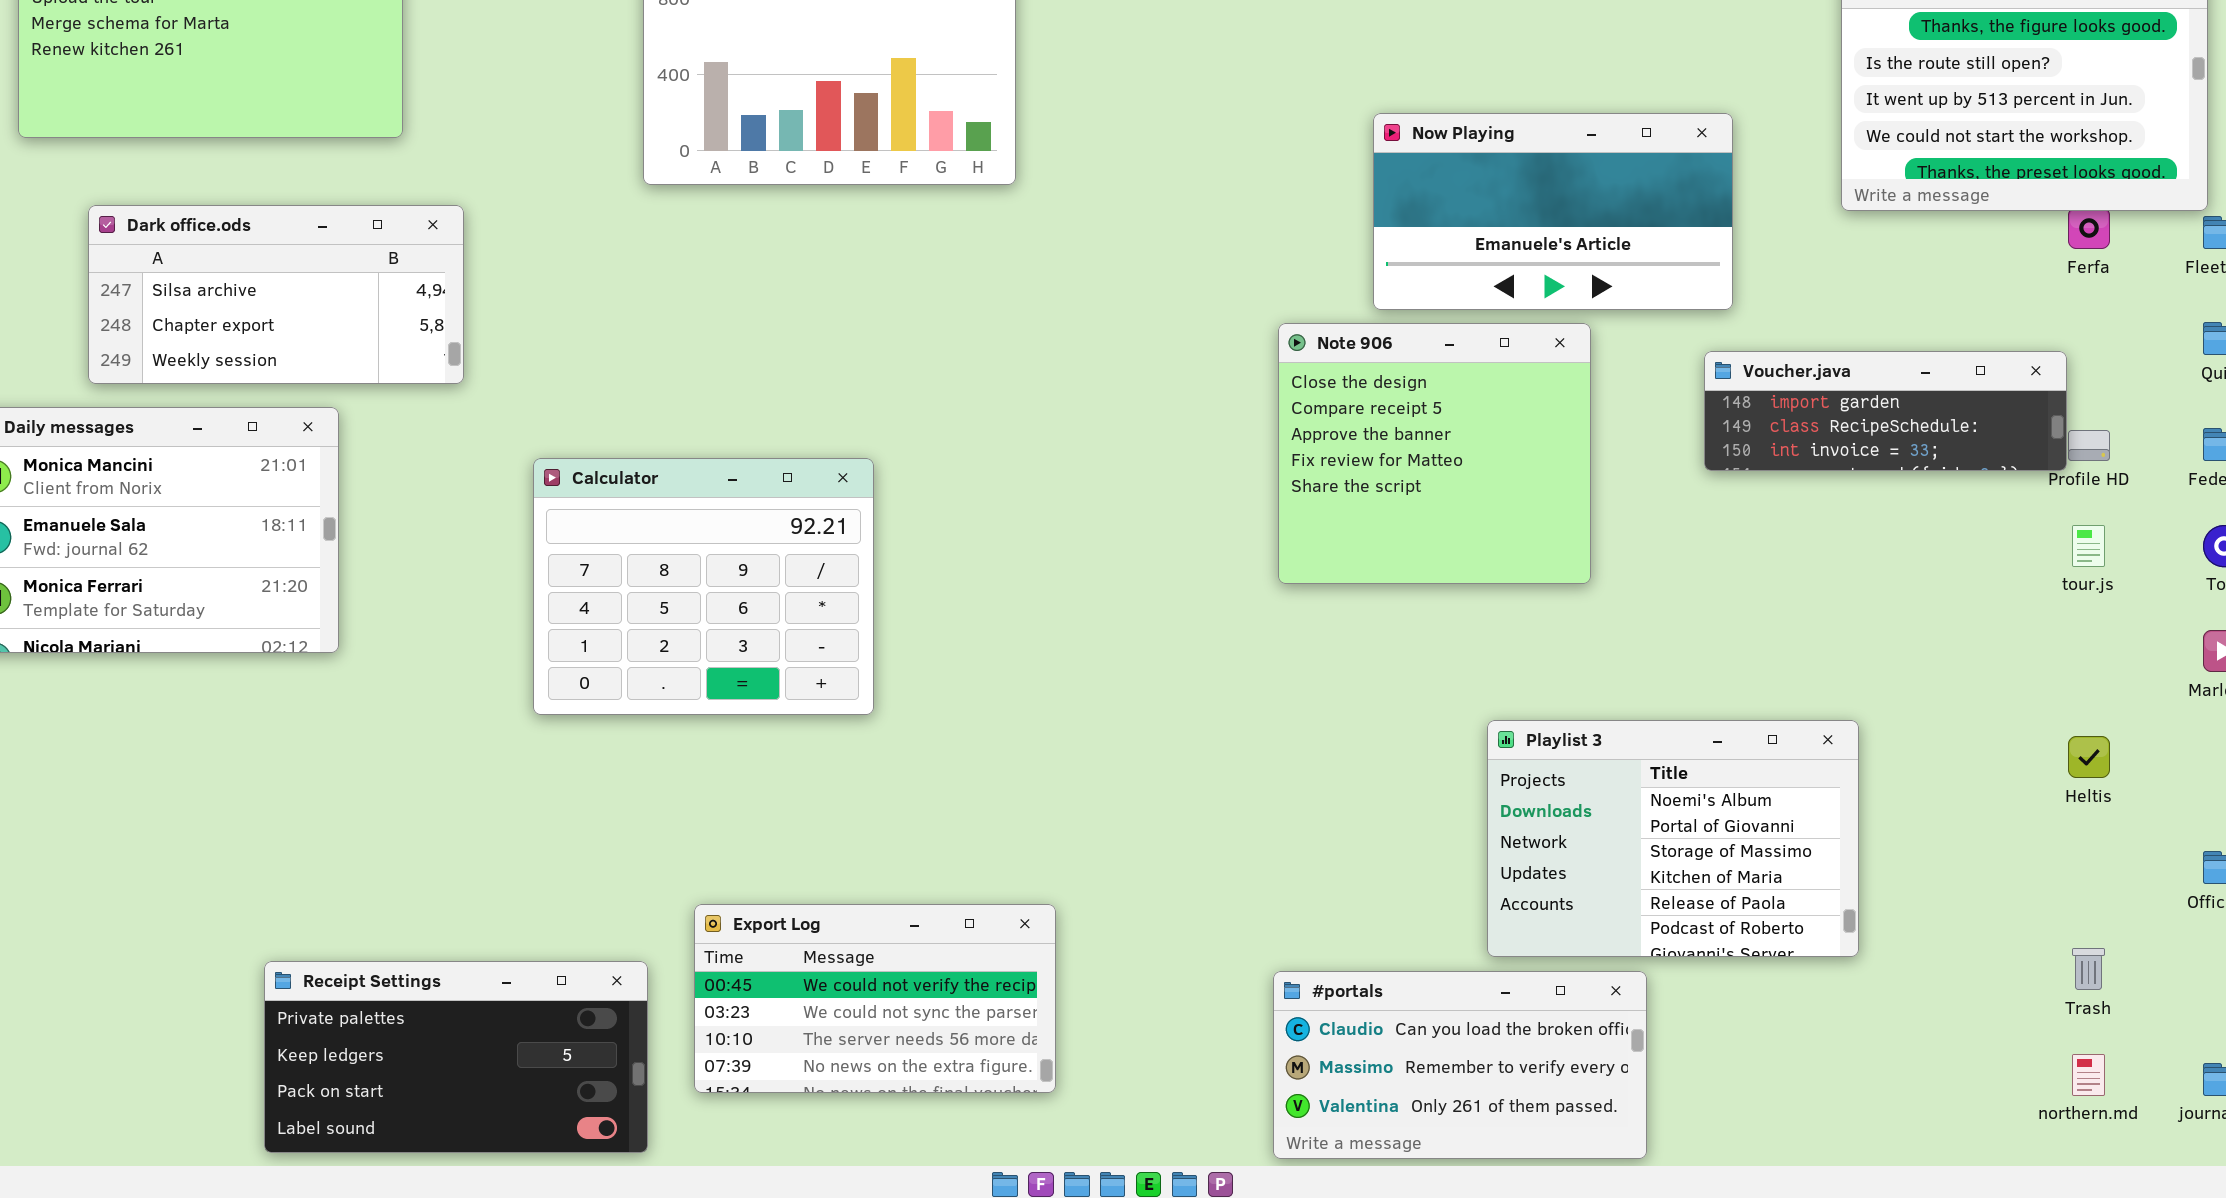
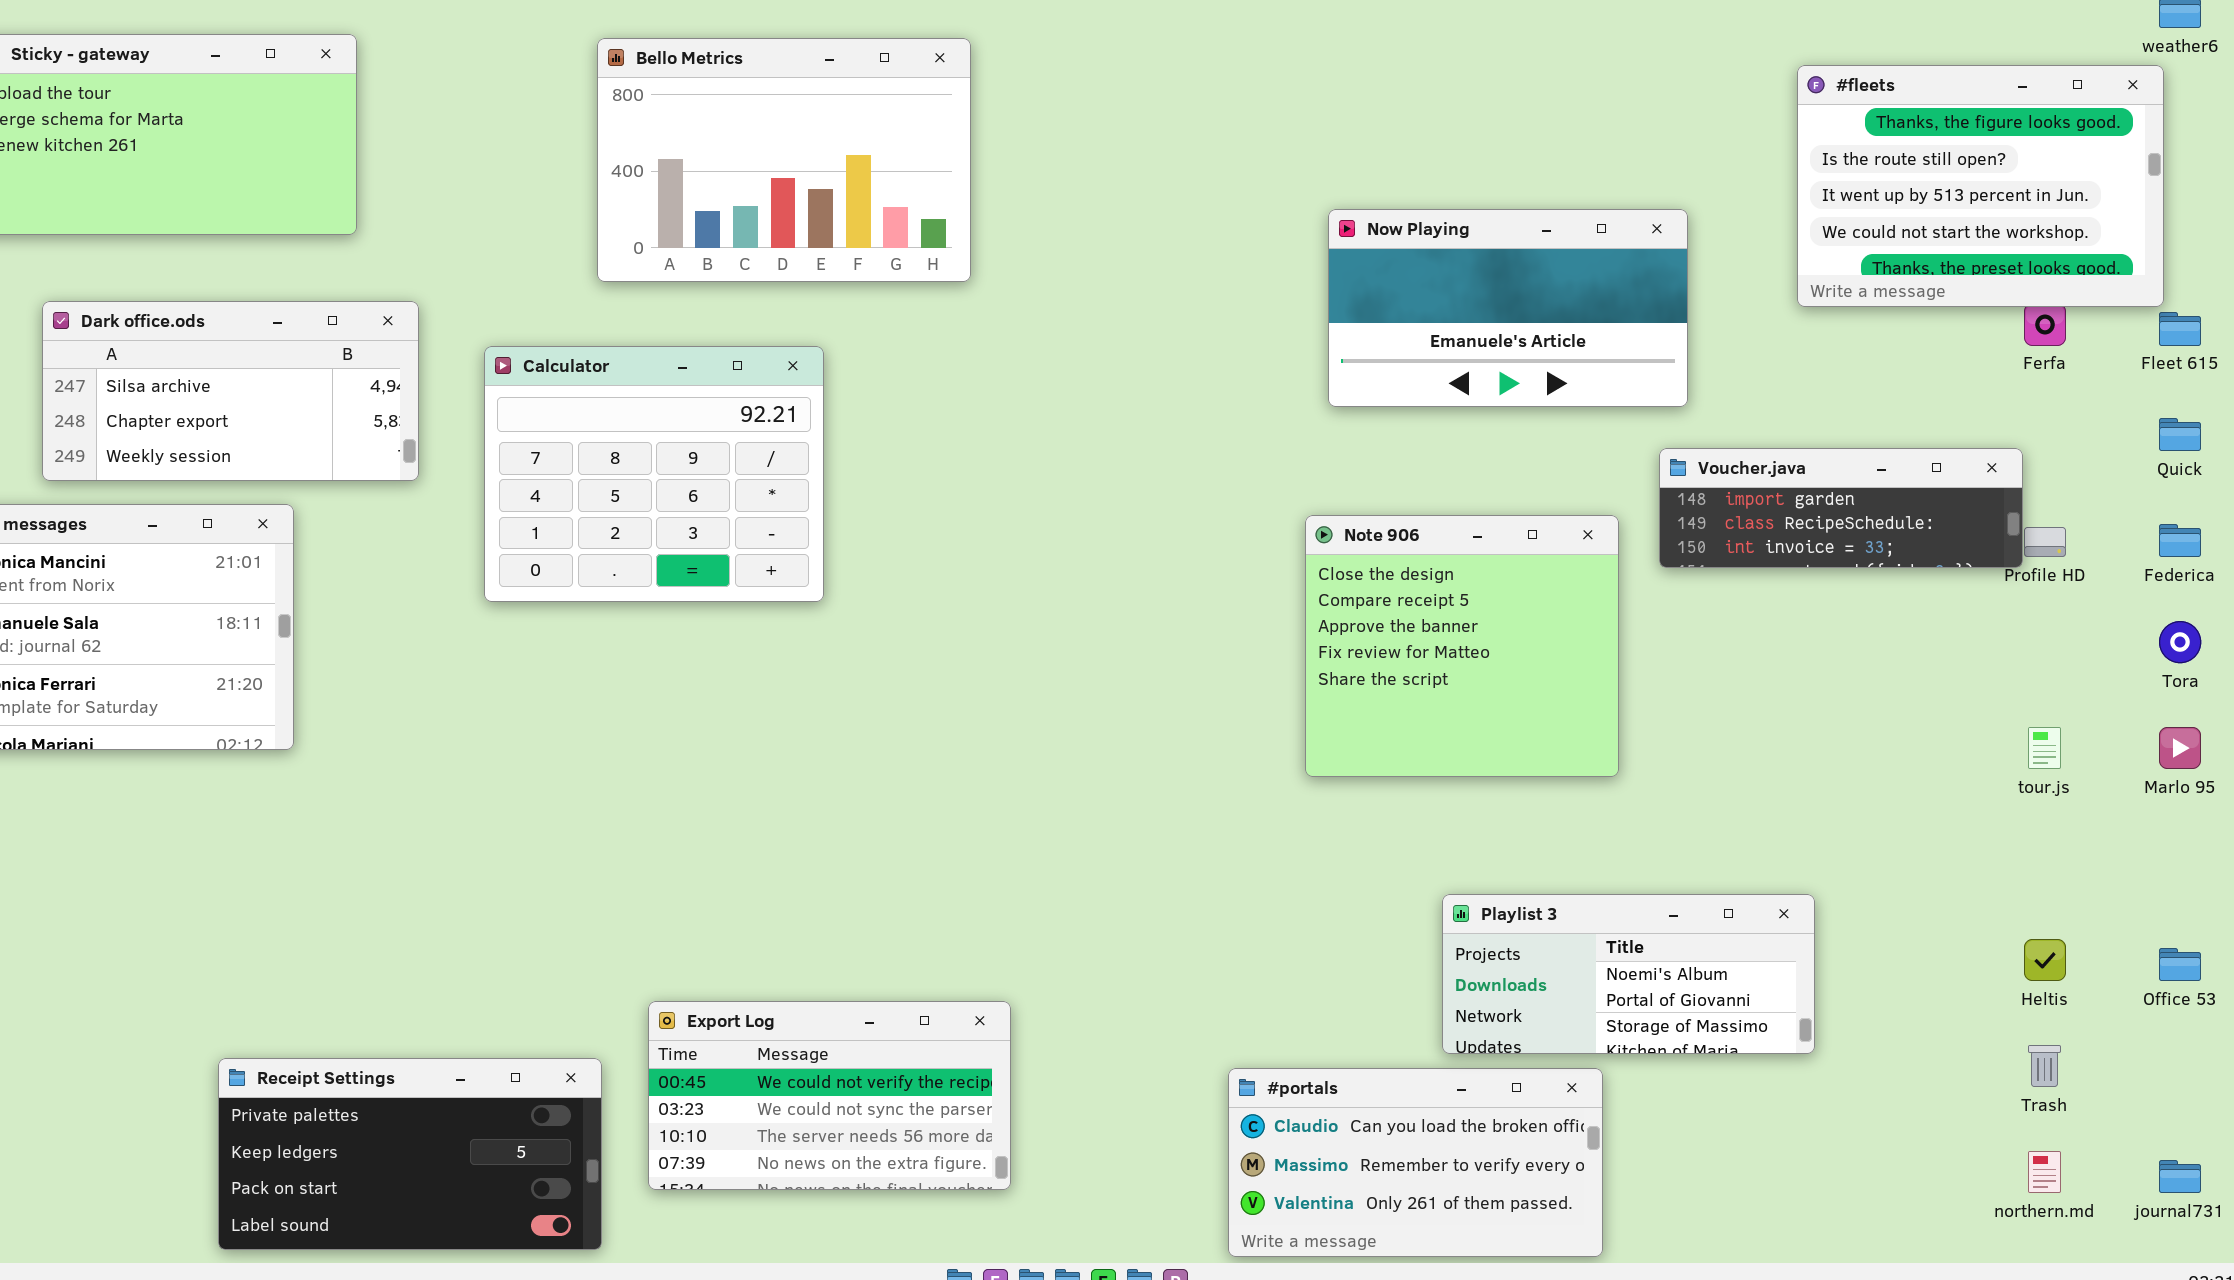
Note 906: [1278,323,1591,584] -> [1305,515,1619,777], moved
Calculator: [533,458,874,715] -> [484,346,824,602], moved
tour.js: [2072,525,2105,567] -> [2028,727,2061,769], moved
Playlist 3: [1487,720,1859,957] -> [1442,894,1815,1054], resized
Heltis: [2068,736,2110,778] -> [2024,939,2066,981], moved

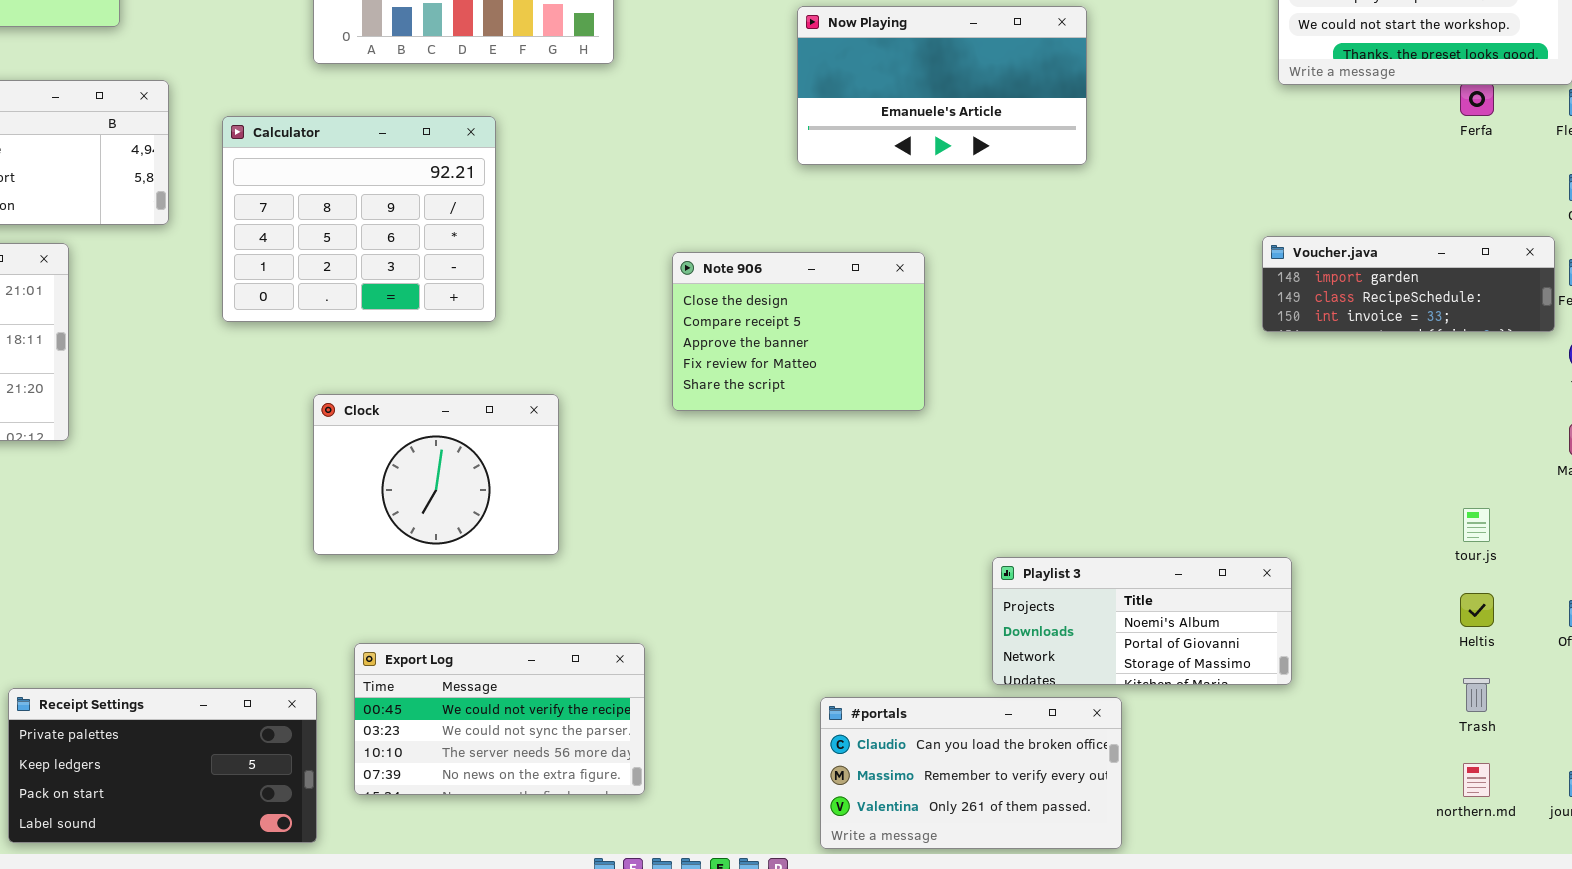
Now Playing: [1328,209,1688,407] -> [797,6,1087,165], moved
Voucher.java: [1659,448,2023,568] -> [1262,236,1555,332], moved
Note 906: [1305,515,1619,777] -> [672,252,925,411], moved, resized
Clock: none -> [313,394,559,555], opened
tour.js: [2028,727,2061,769] -> [1463,508,1490,542], moved

